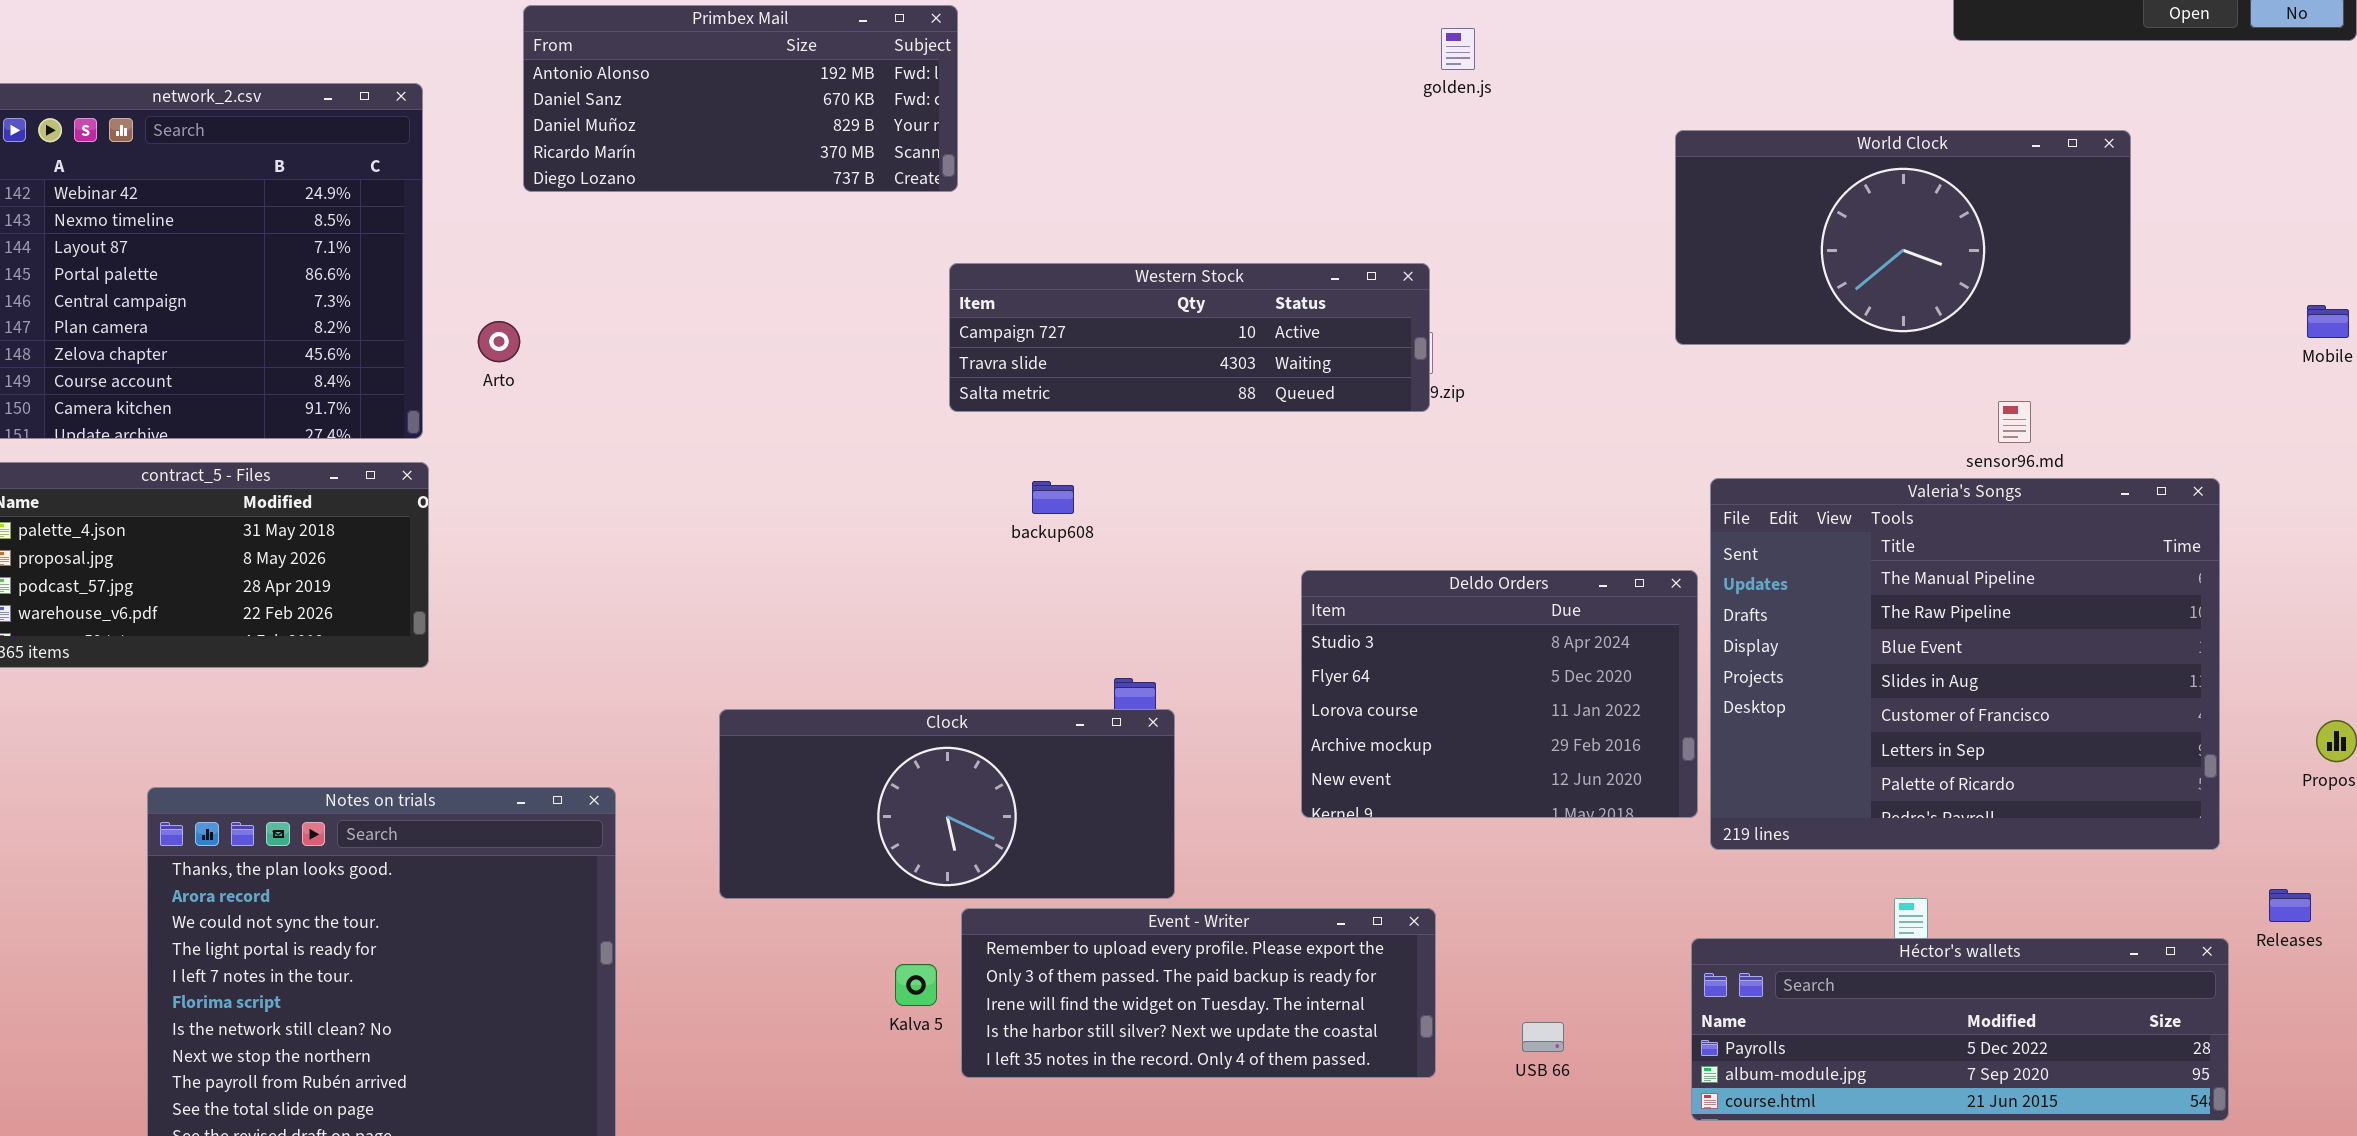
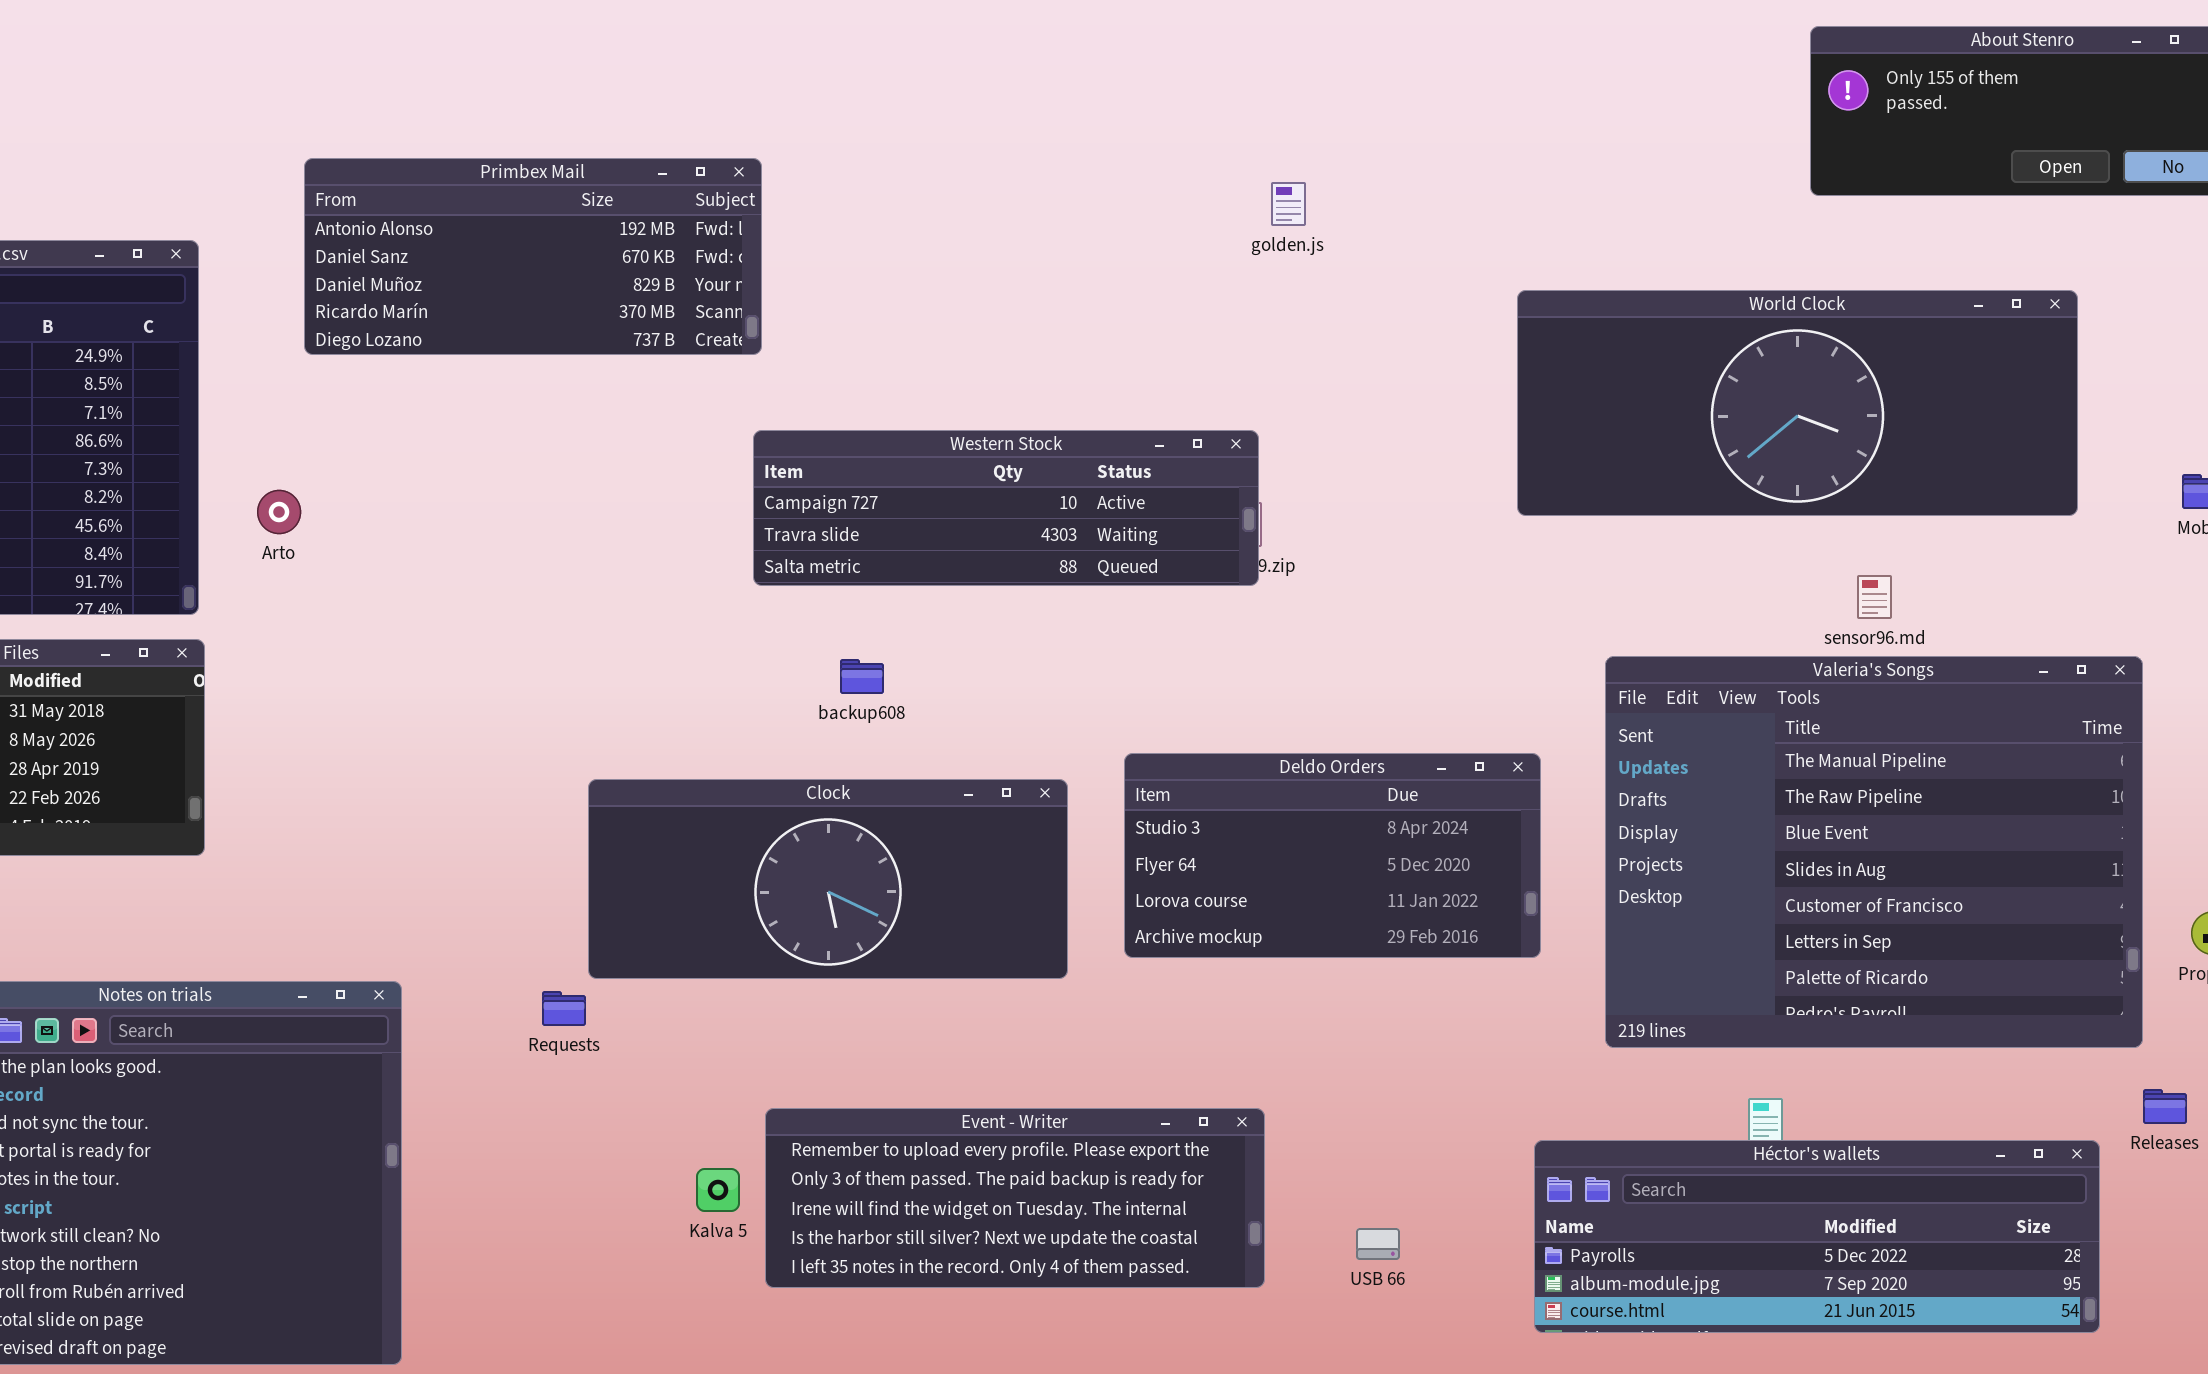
World Clock: [1675,130,2131,345] -> [1517,290,2078,516], resized
Valeria's Songs: [1710,478,2220,850] -> [1605,656,2143,1048], moved
Deldo Orders: [1301,570,1698,818] -> [1124,753,1541,958], resized
Clock: [719,709,1175,899] -> [588,779,1068,979], moved

